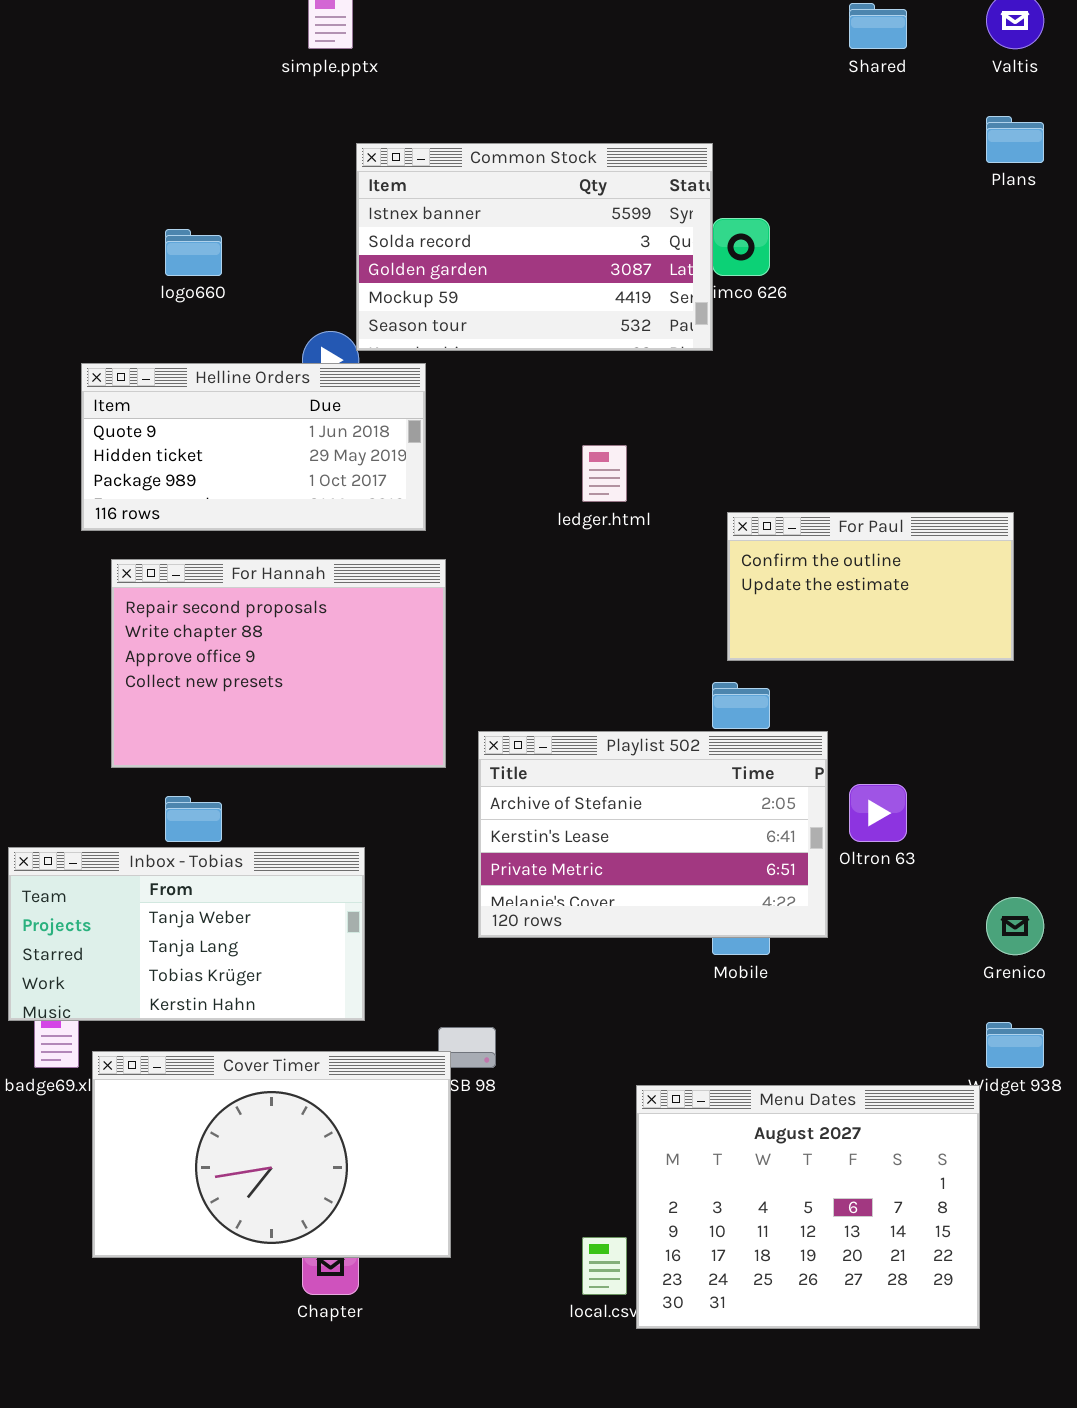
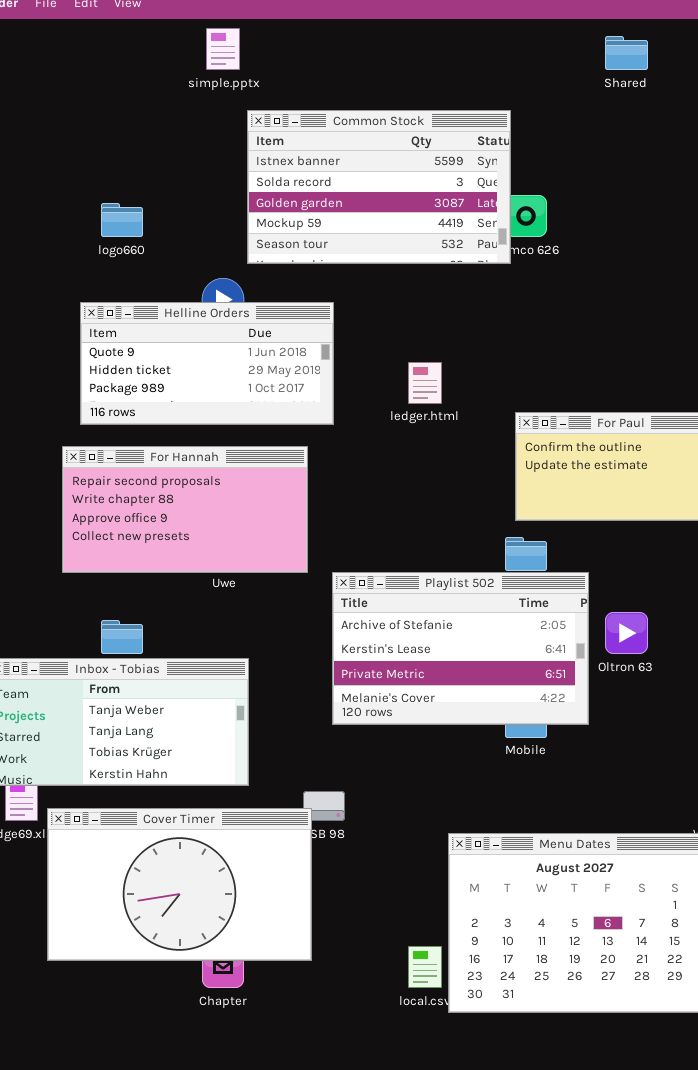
Common Stock: [356,143,713,351] -> [247,110,511,264], moved
Helline Orders: [81,363,426,531] -> [80,302,334,425], moved
For Hannah: [111,559,446,768] -> [62,446,308,573], resized

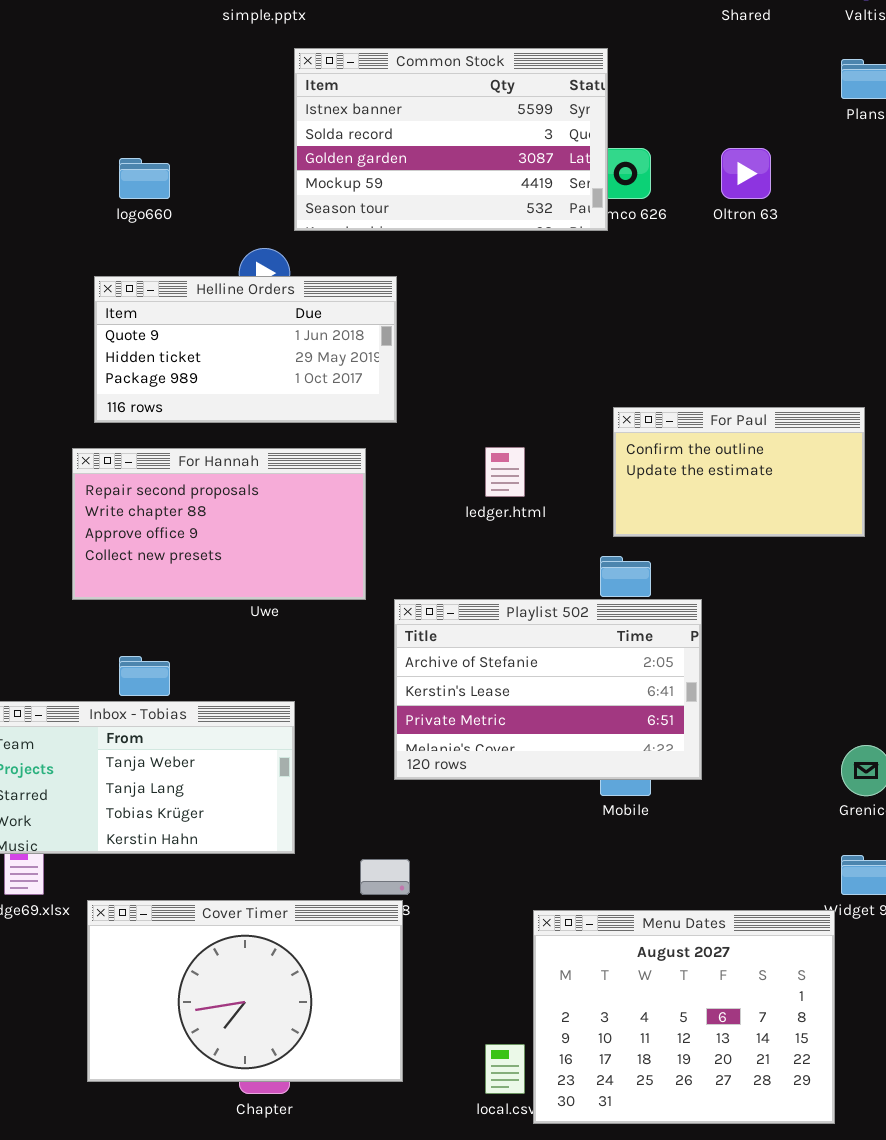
ledger.html: [408,362,442,404] -> [485,447,525,497], moved
Oltron 63: [605,612,648,654] -> [721,148,771,199], moved
Cover Timer: [47,808,312,961] -> [87,900,403,1082], moved

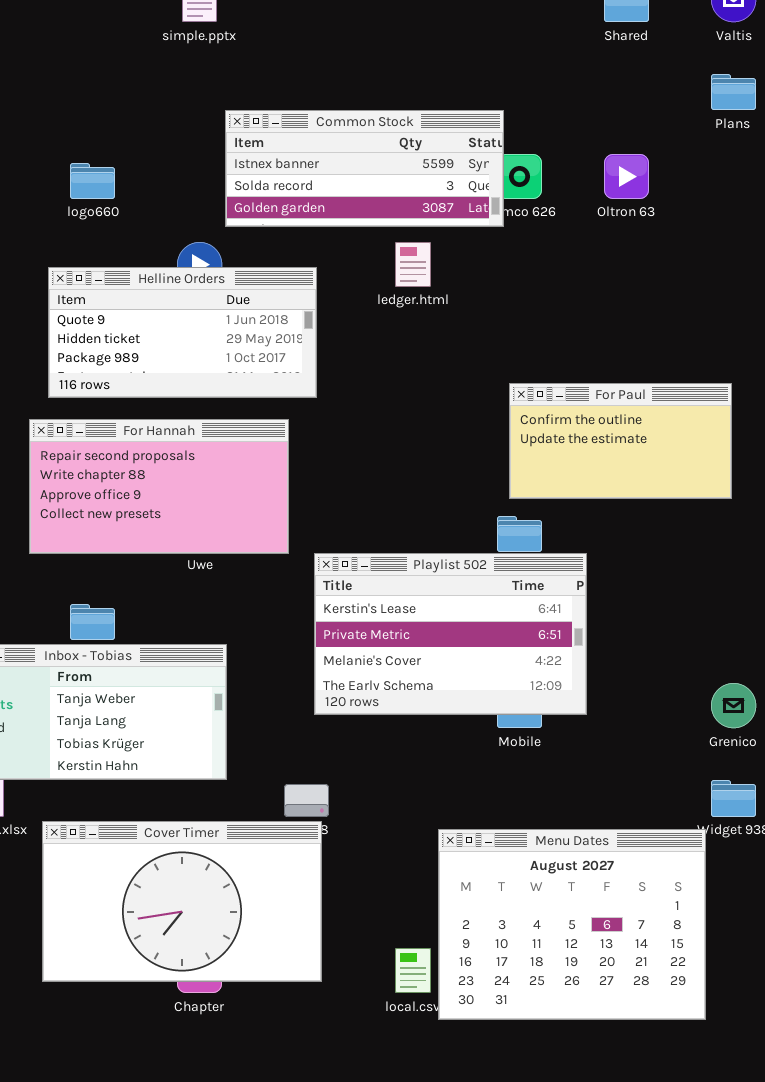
Common Stock: [294,48,608,231] -> [225,110,504,227], resized
ledger.html: [485,447,525,497] -> [395,242,431,287], moved
Playlist 502: [394,599,702,780] -> [314,553,587,715], scrolled down 1 row

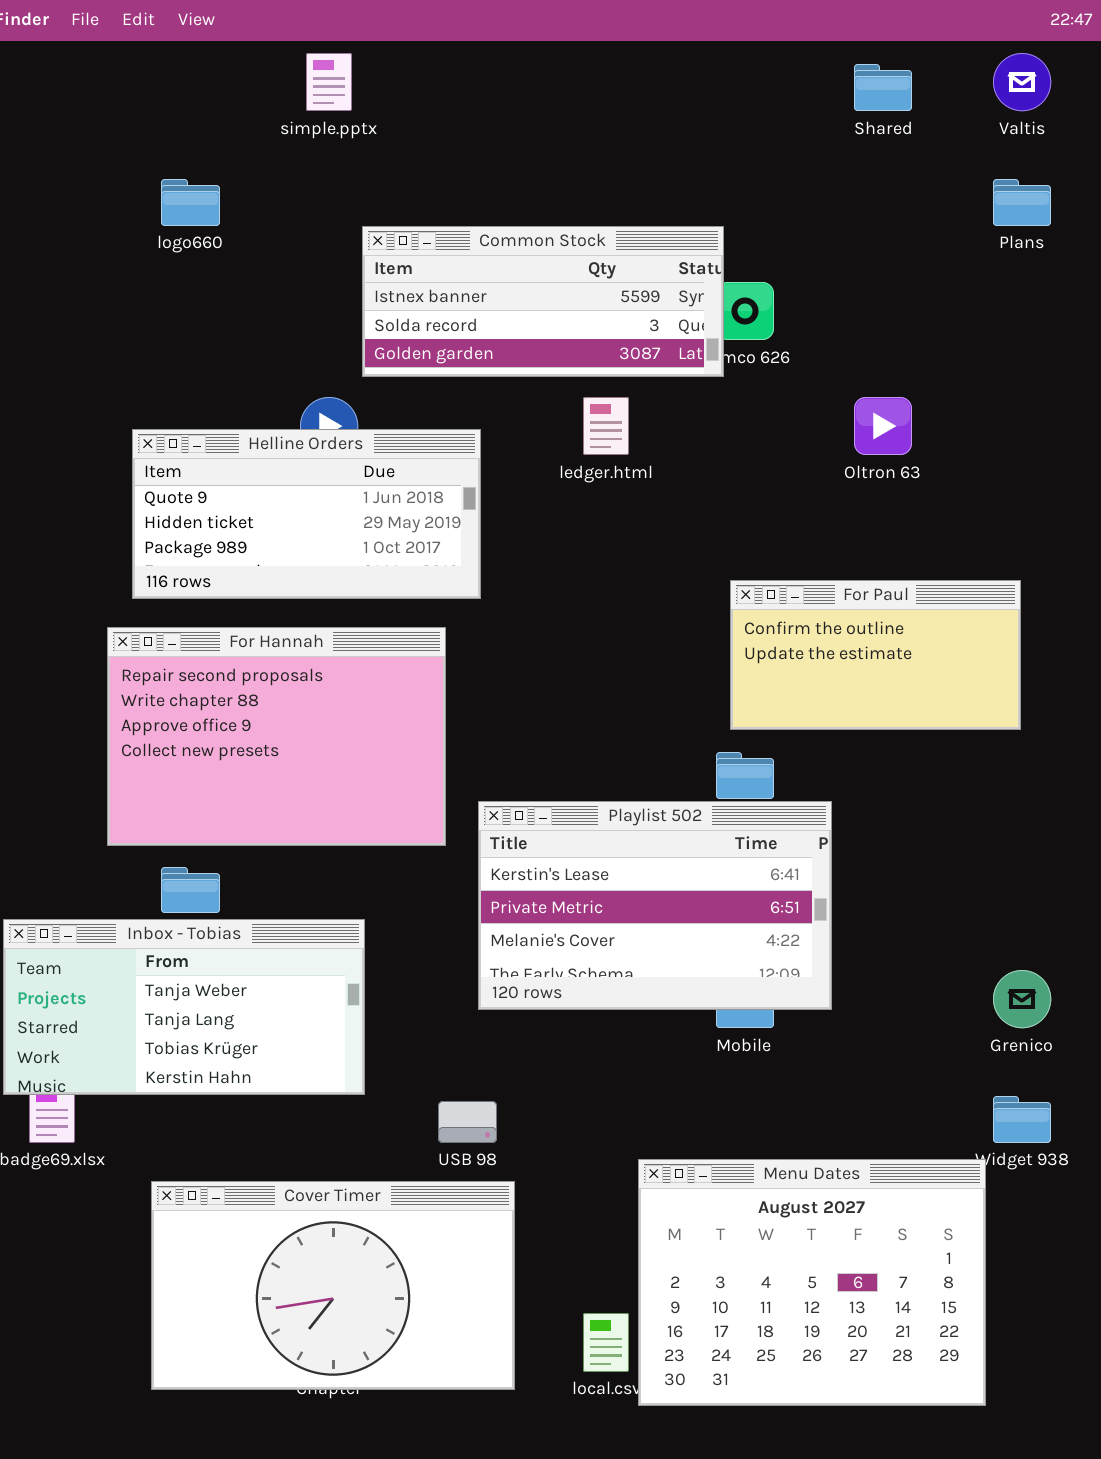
Oltron 63: [604,154,649,199] -> [854,397,912,455], moved
logo660: [70,163,115,199] -> [161,179,220,226], moved
For Hannah: [29,419,289,554] -> [107,627,446,846], resized
Cover Timer: [42,821,322,982] -> [151,1181,515,1390], moved

